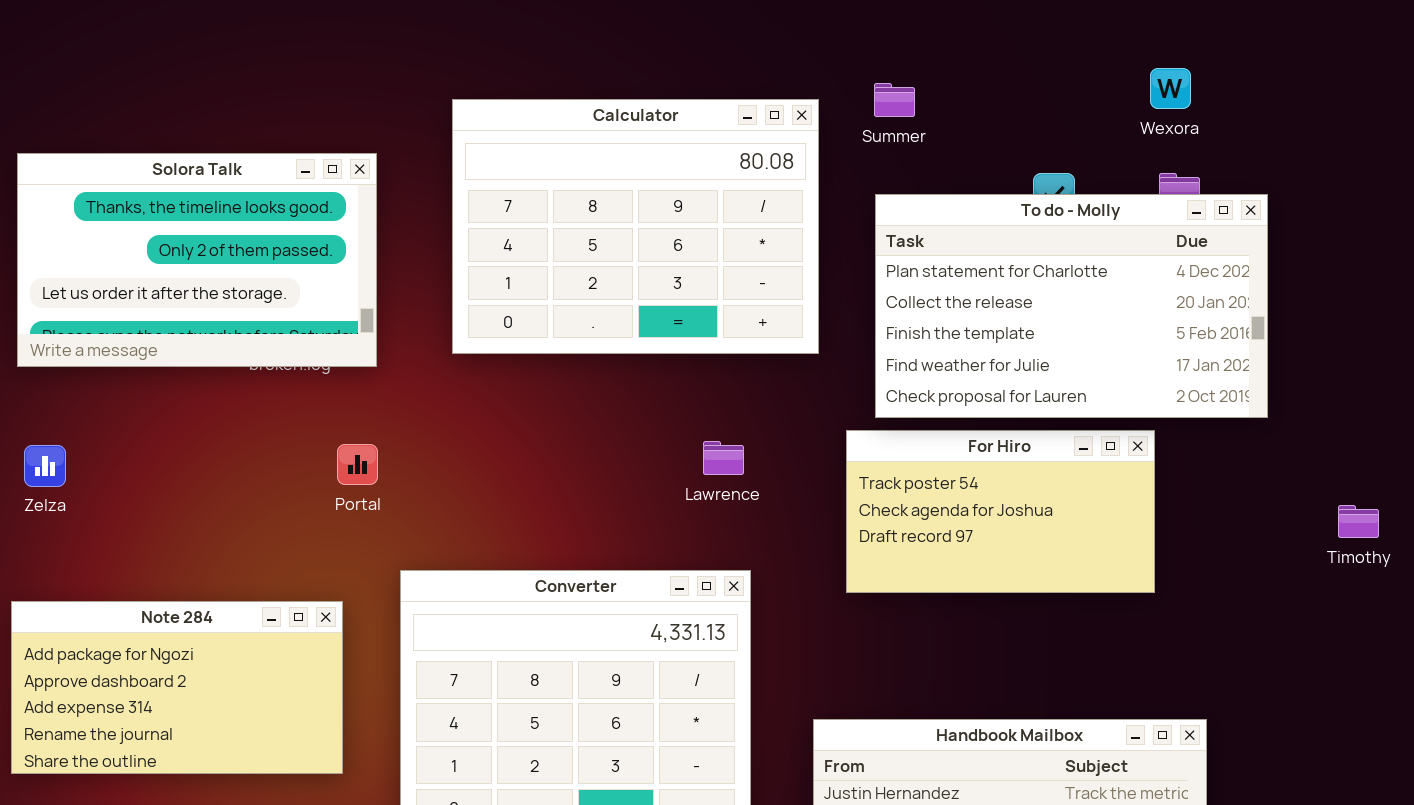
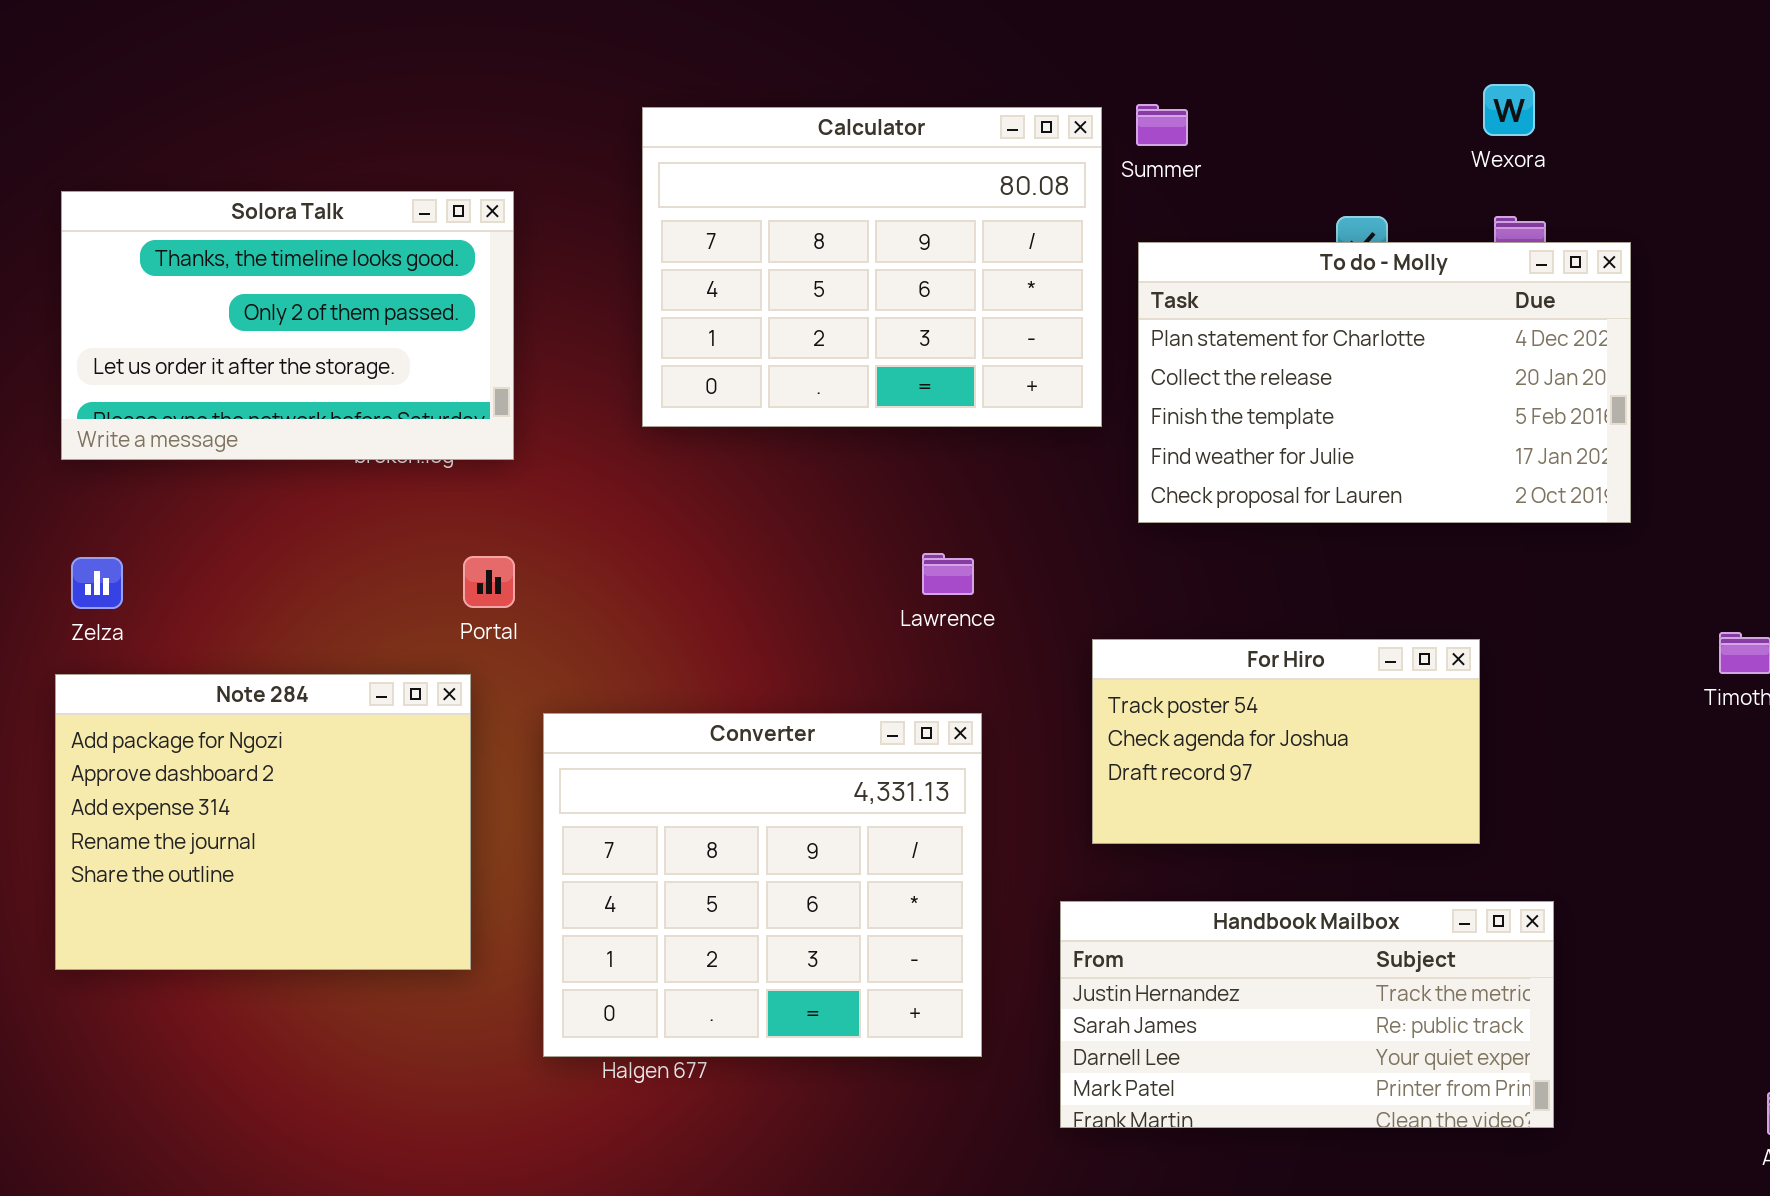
Calculator: [452,99,819,354] -> [642,107,1102,427], moved
For Hiro: [846,430,1155,593] -> [1092,639,1480,844], moved
Note 284: [11,601,343,774] -> [55,674,471,970], resized

